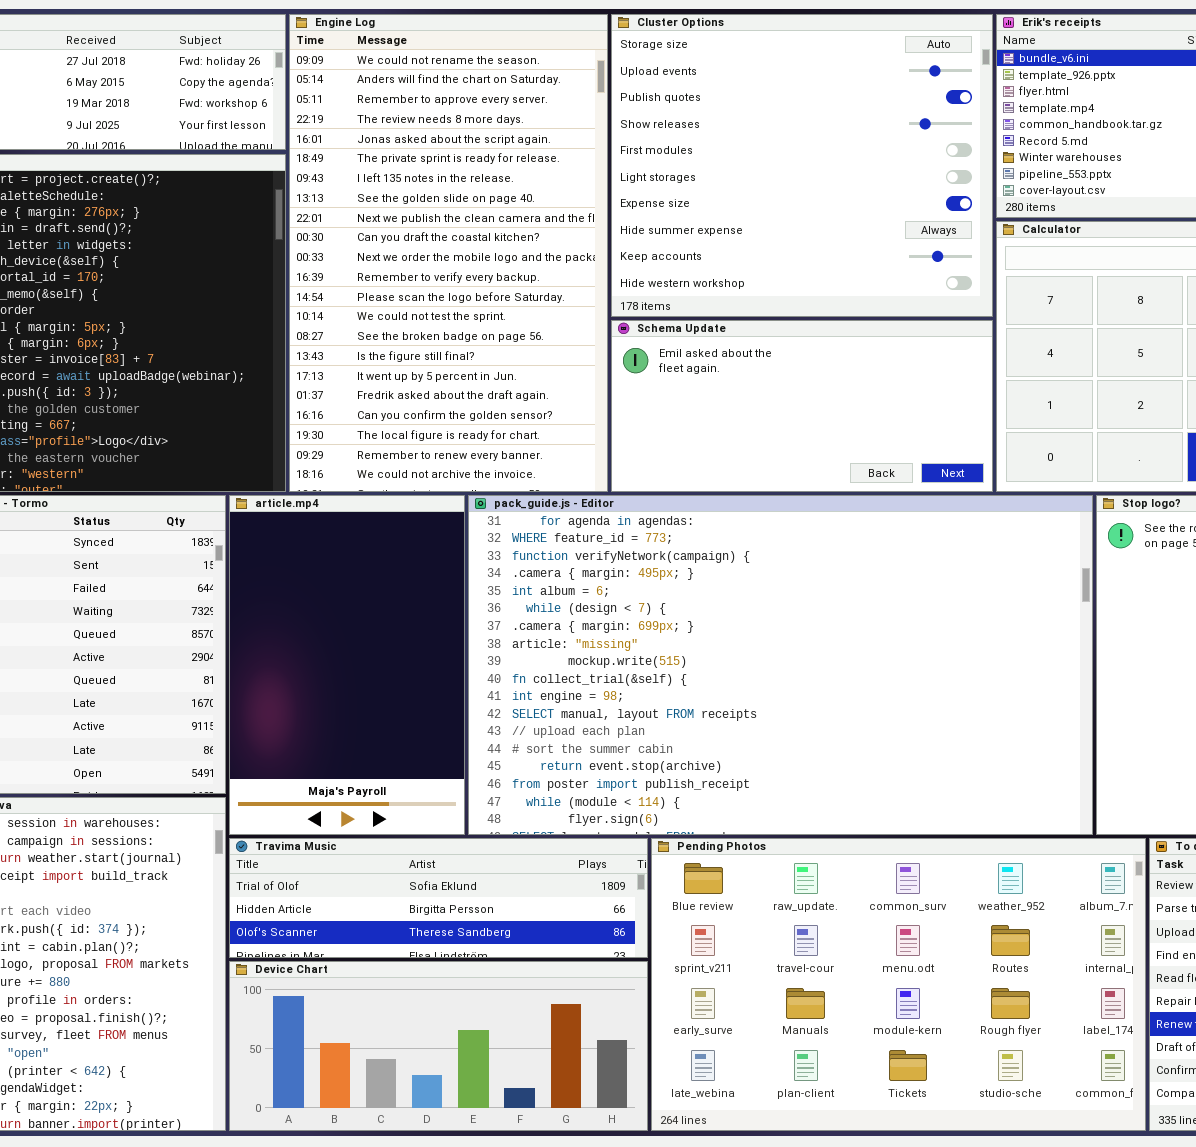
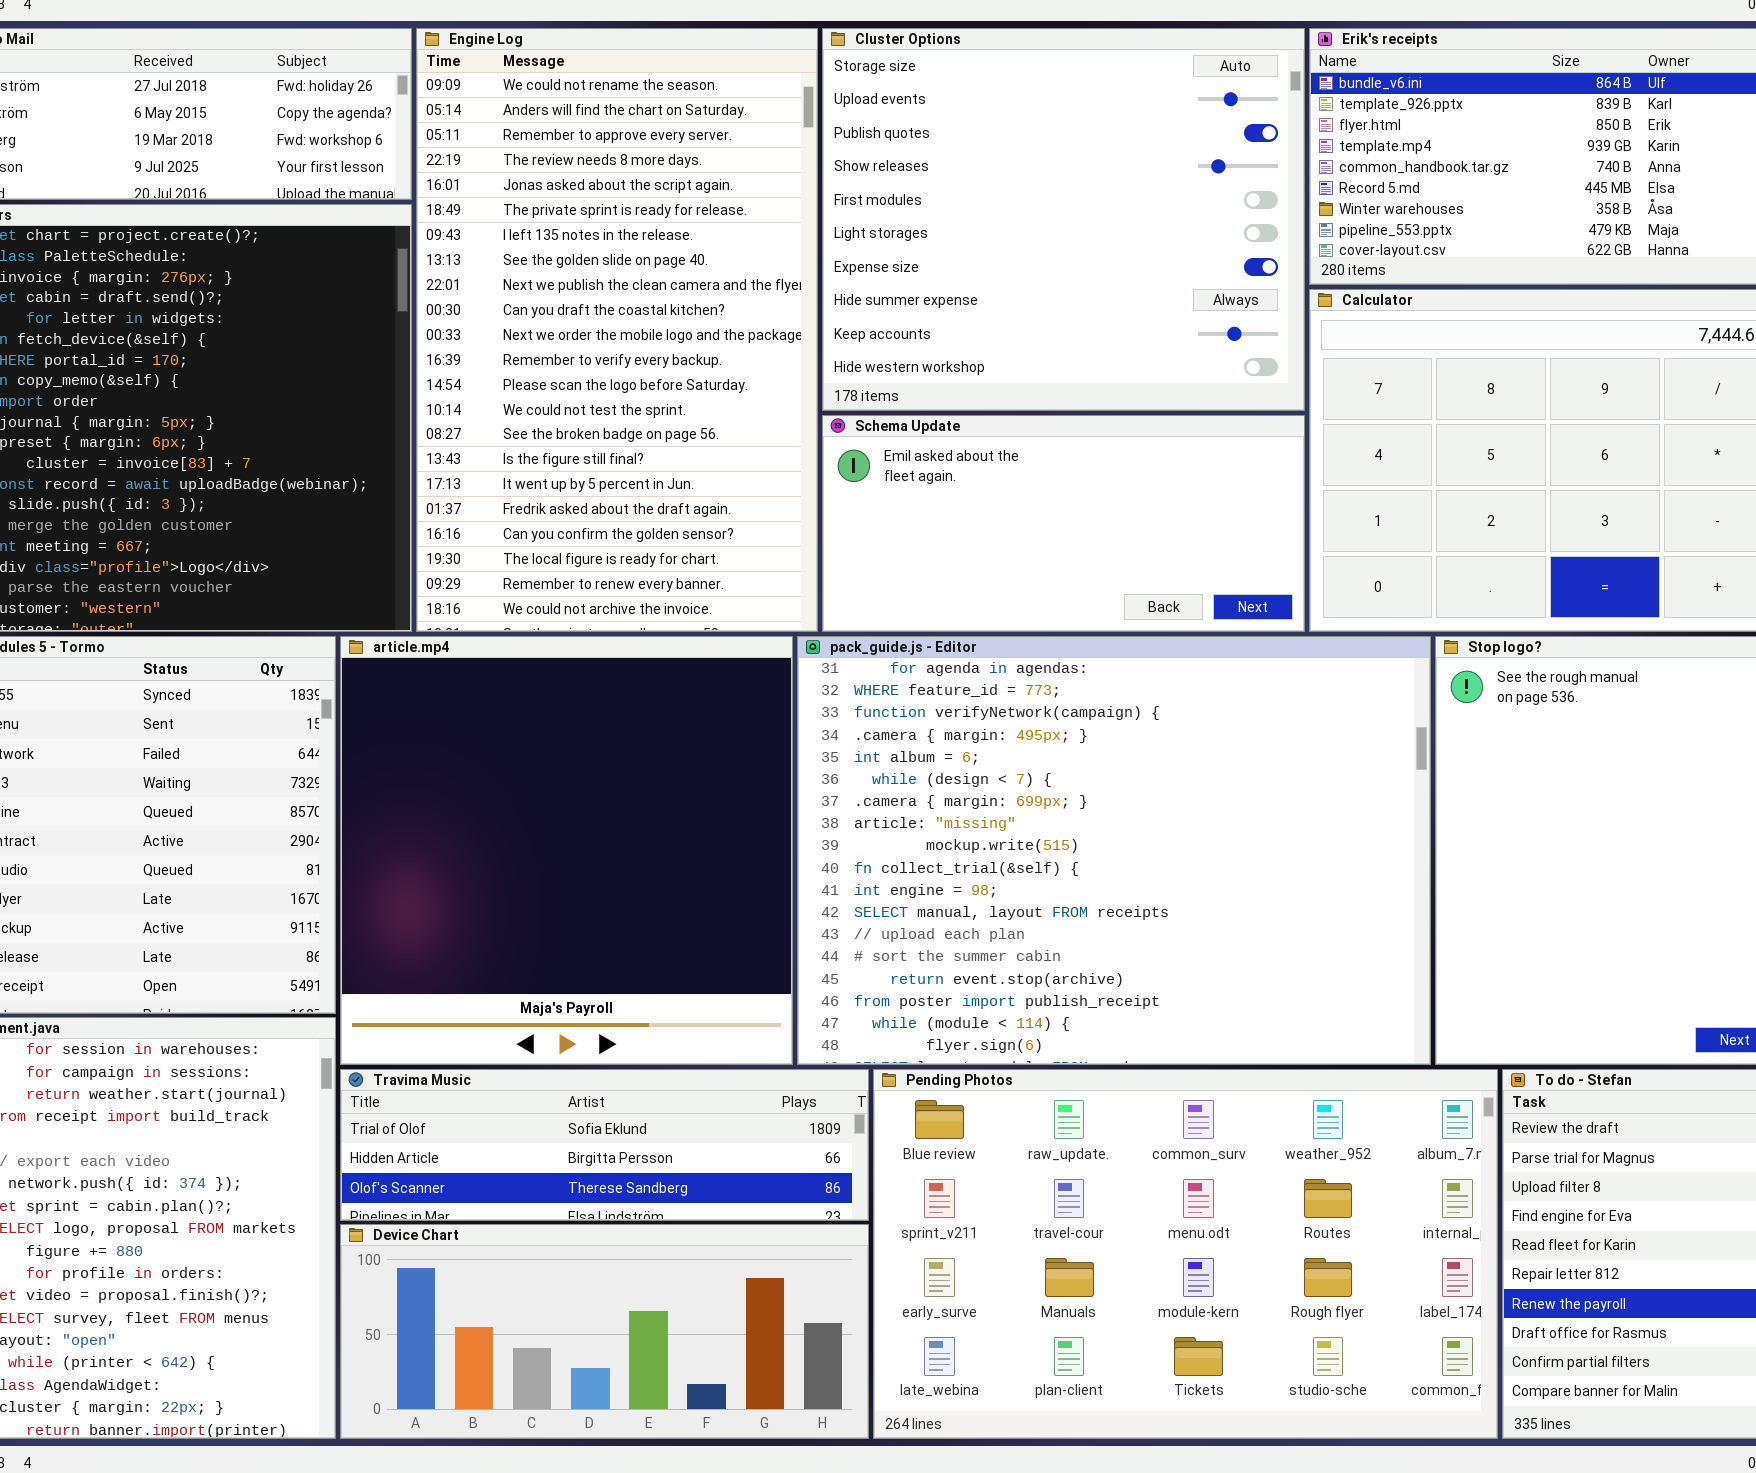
article.mp4: [229,495,465,835] -> [340,636,793,1065], resized
pack_guide.js - Editor: [468,495,1093,835] -> [797,636,1431,1065], resized

